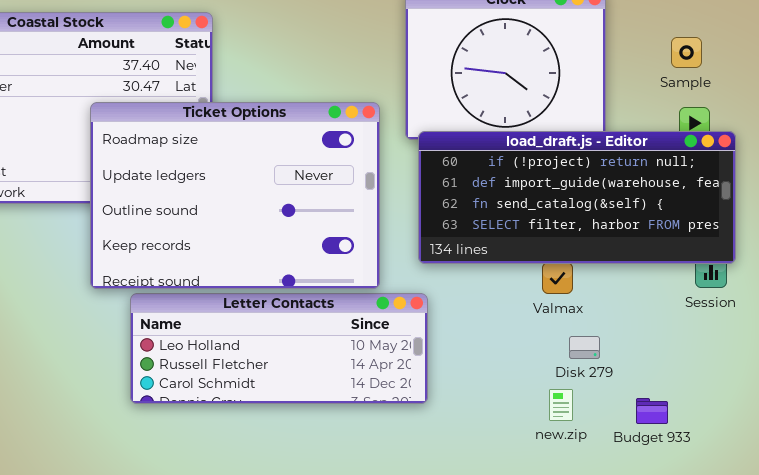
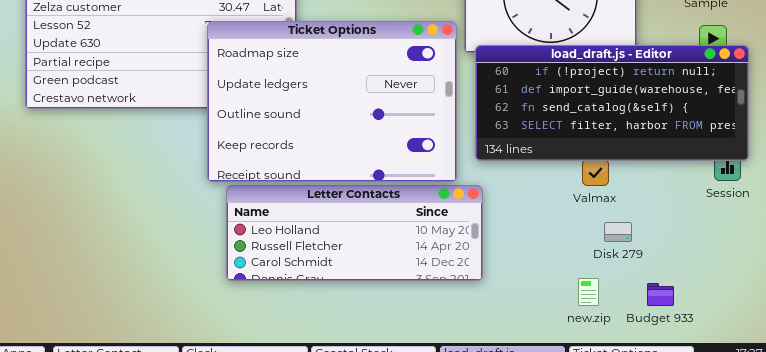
Ticket Options: [90,102,380,289] -> [207,21,457,182], moved
new.zip: [549,389,573,421] -> [578,278,599,306], moved
Budget 933: [636,398,668,424] -> [647,283,674,306], moved

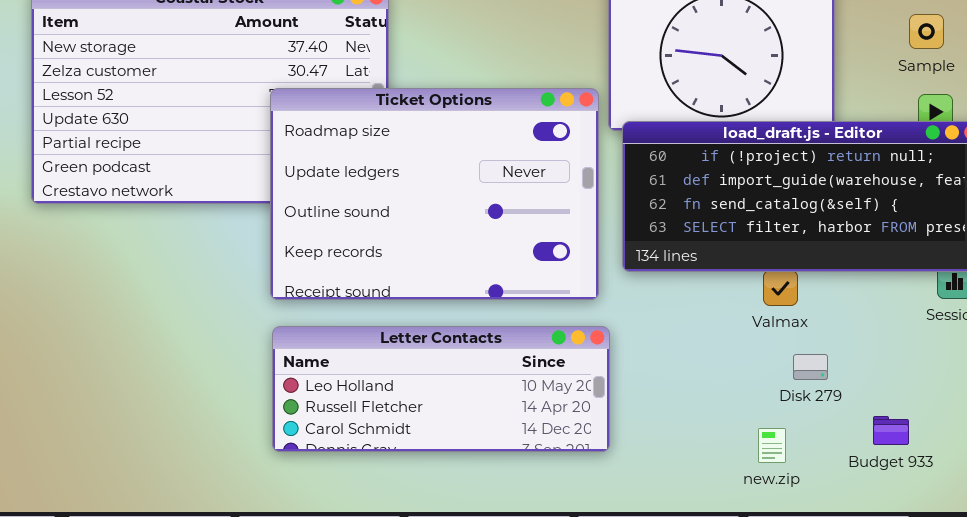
Letter Contacts: [226,185,483,281] -> [272,326,610,452], moved
Budget 933: [647,283,674,306] -> [873,416,909,445], moved

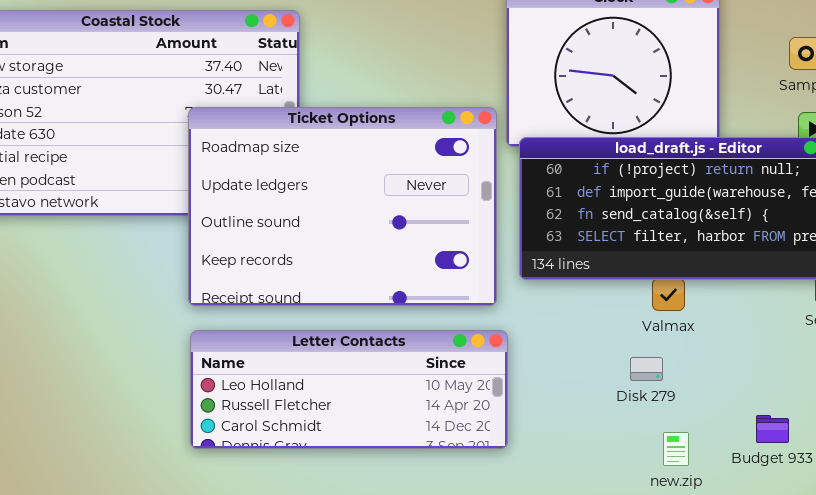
Disk 279: [793,354,828,380] -> [630,357,663,381], moved
new.zip: [758,428,786,463] -> [663,432,689,466], moved

